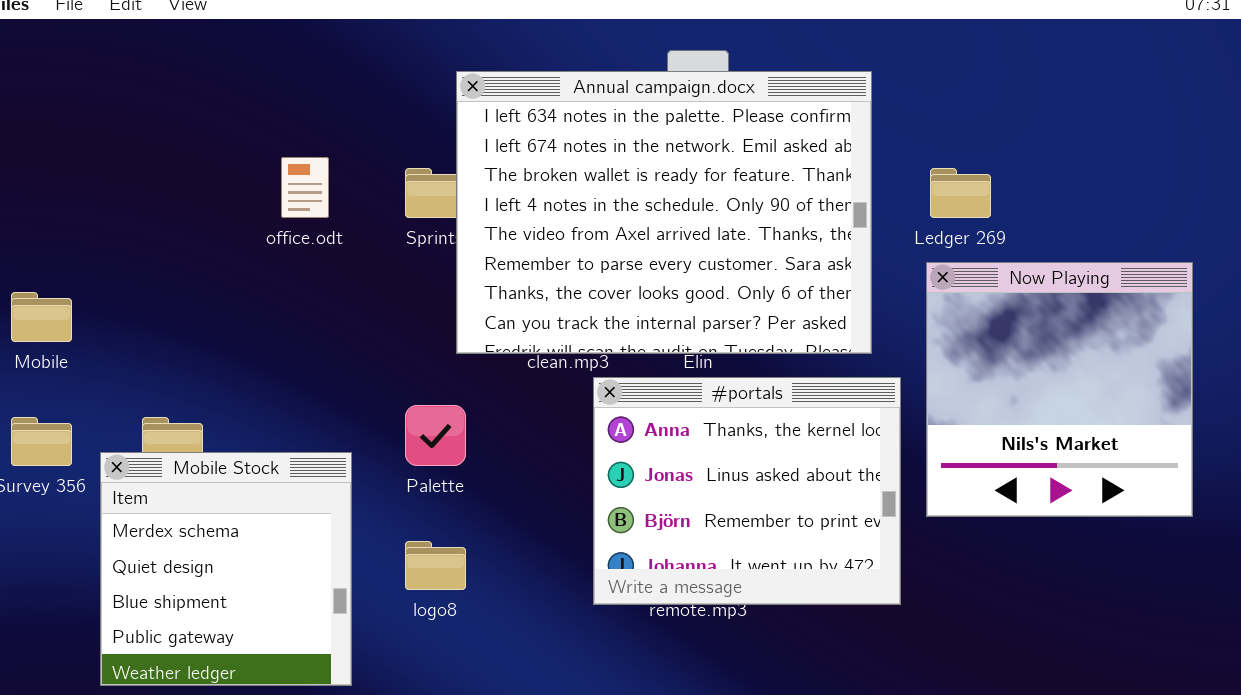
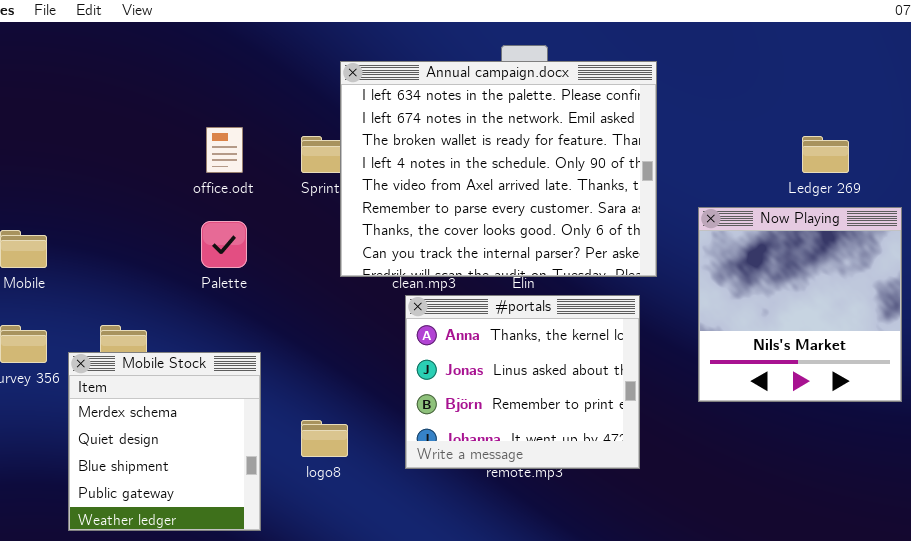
Ledger 269: [930,168,991,218] -> [802,136,849,173], moved
#portals: [593,377,901,605] -> [405,295,640,469], moved
Palette: [405,405,466,466] -> [201,221,247,268], moved

